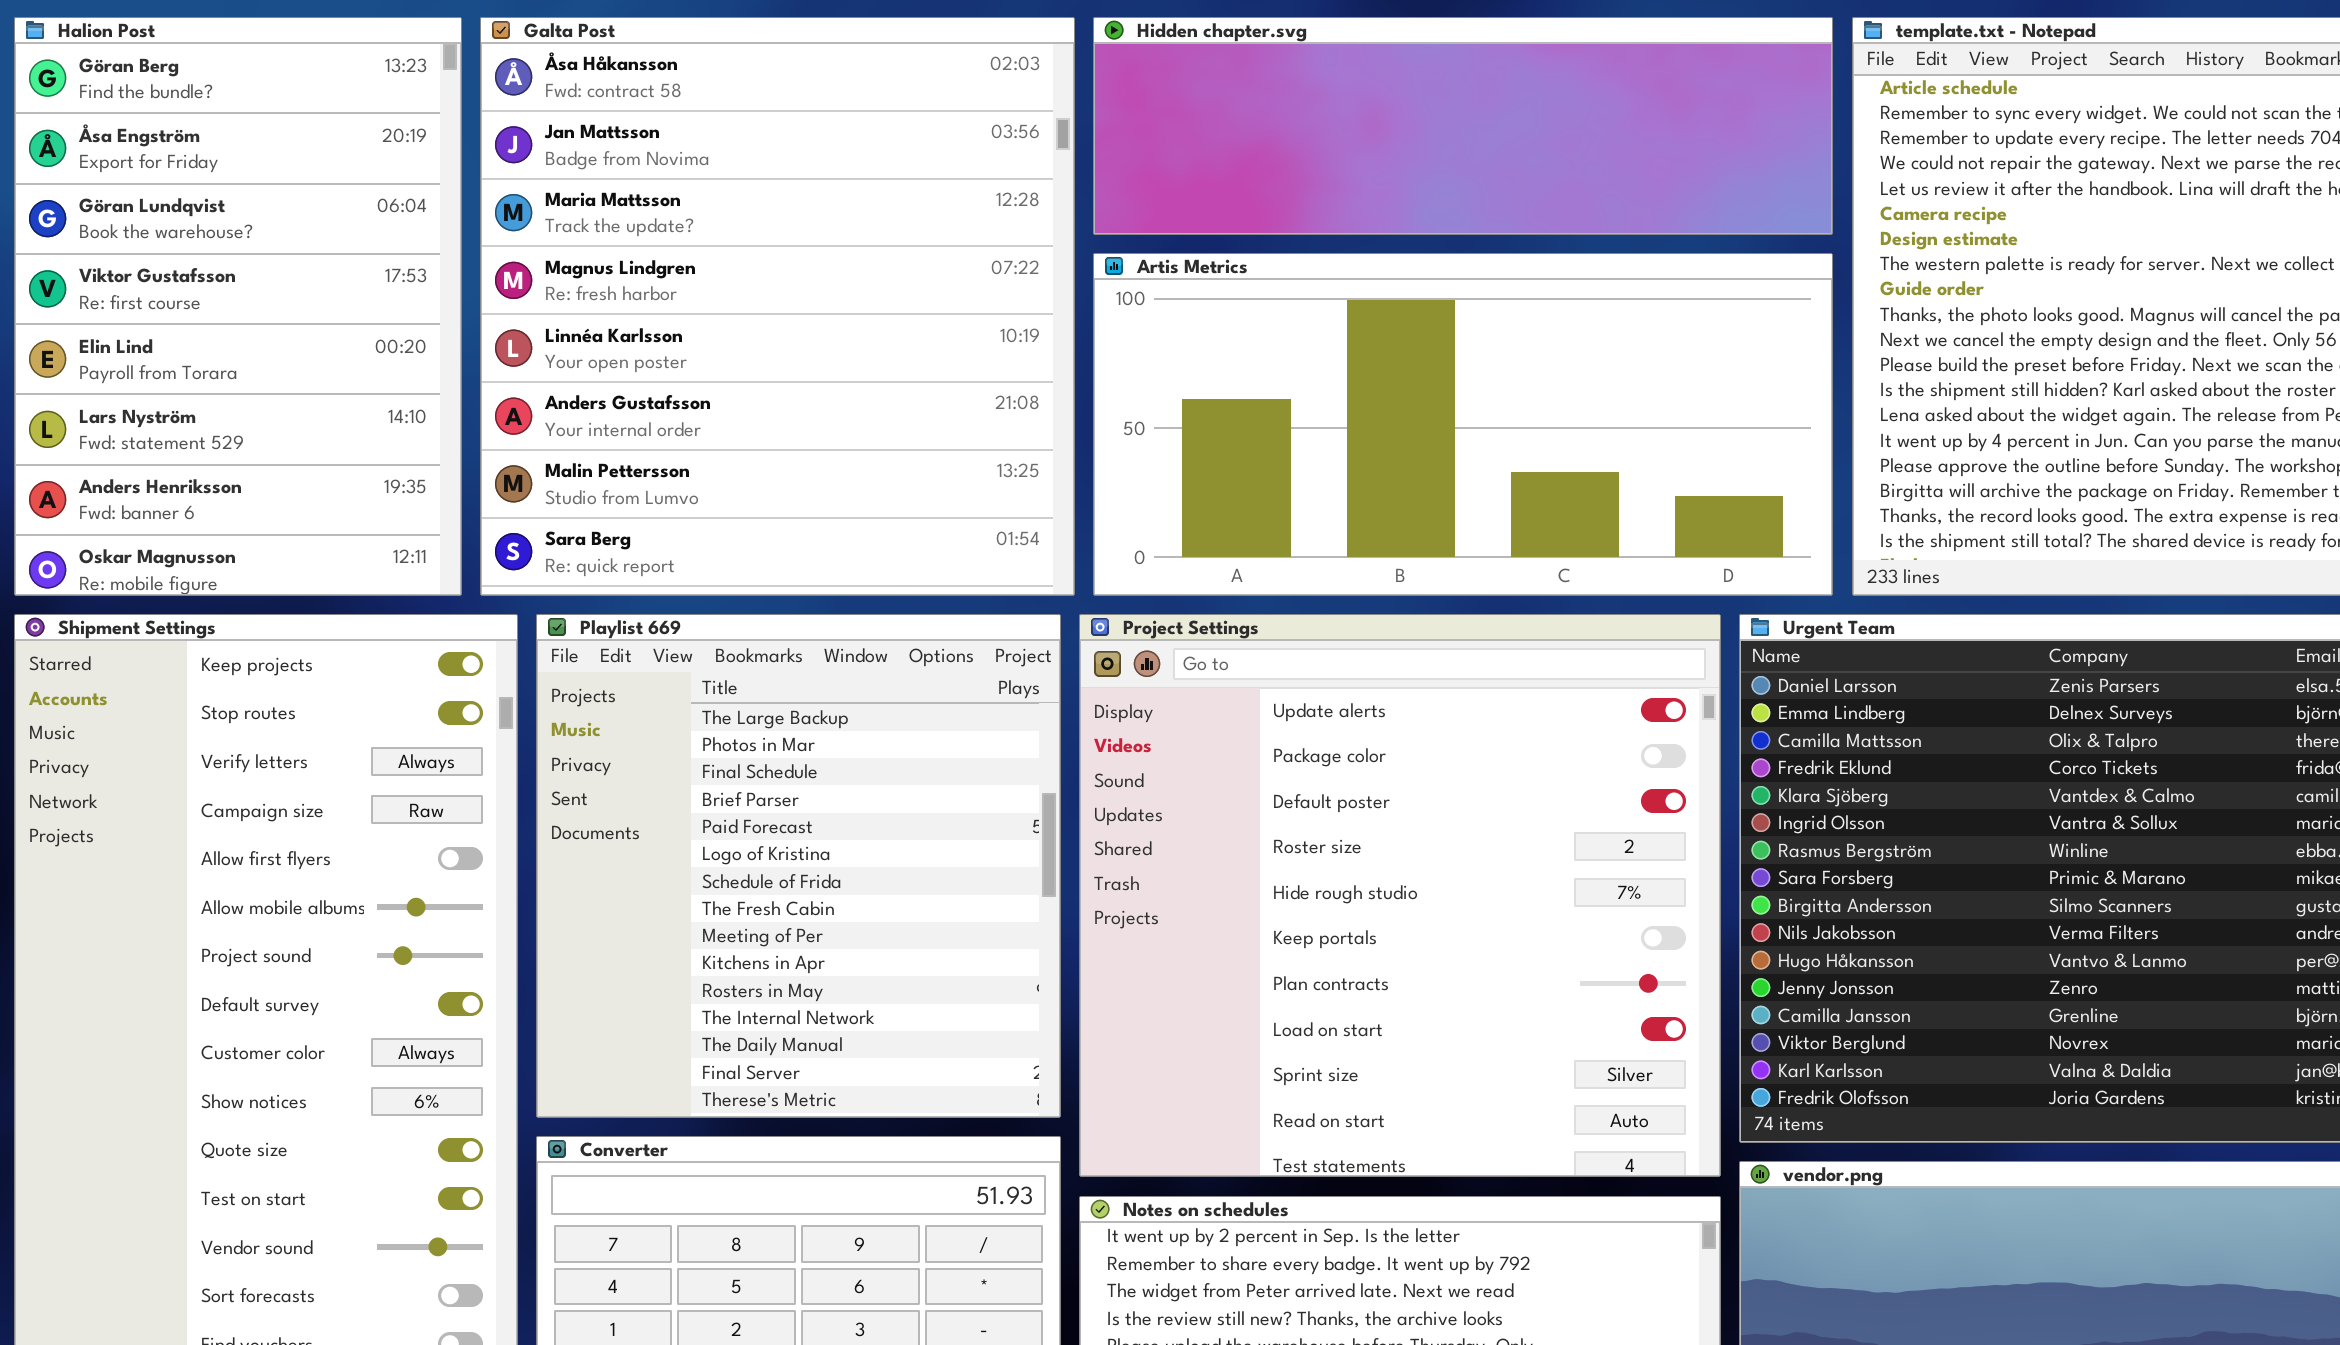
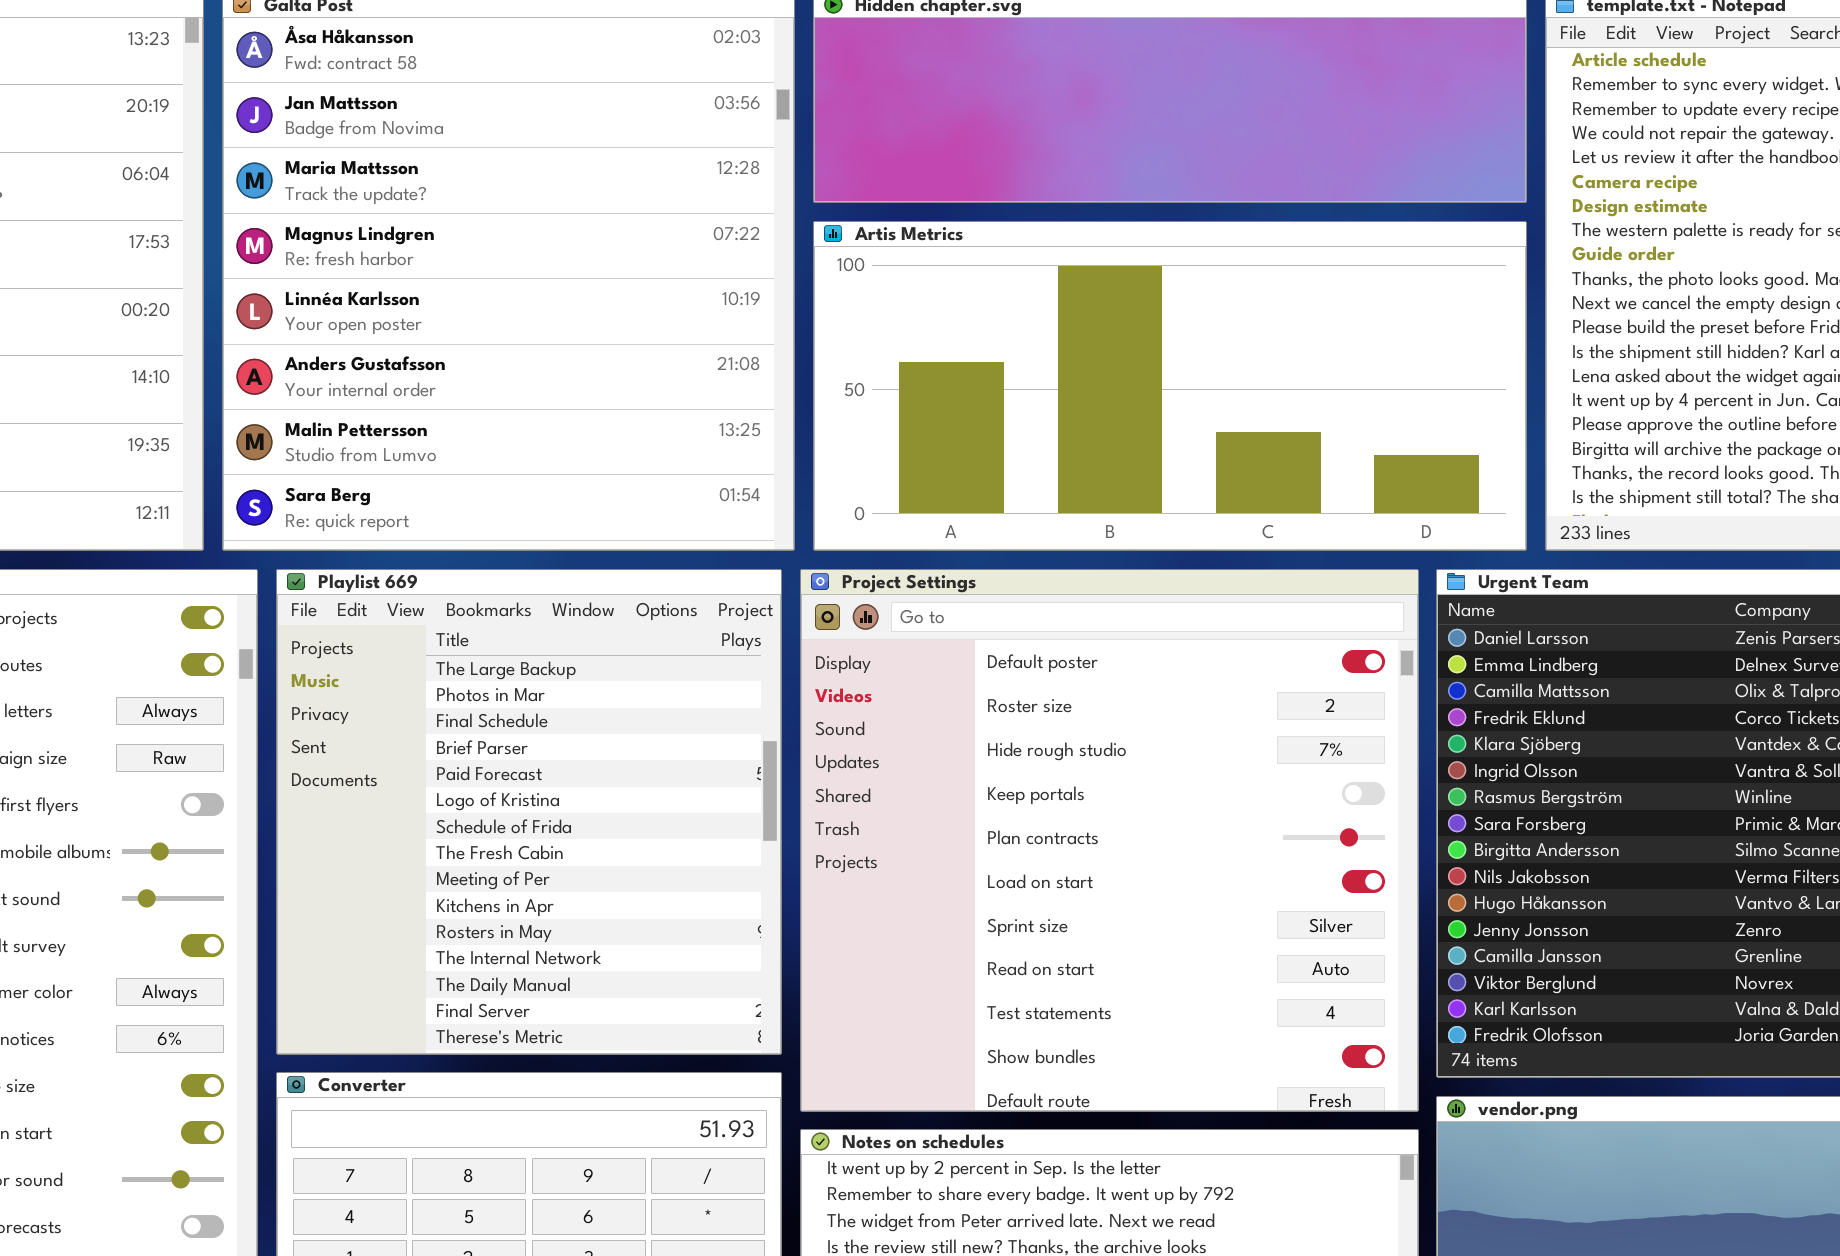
Project Settings: [1079,614,1721,1177] -> [800,569,1419,1112], scrolled down 2 rows

